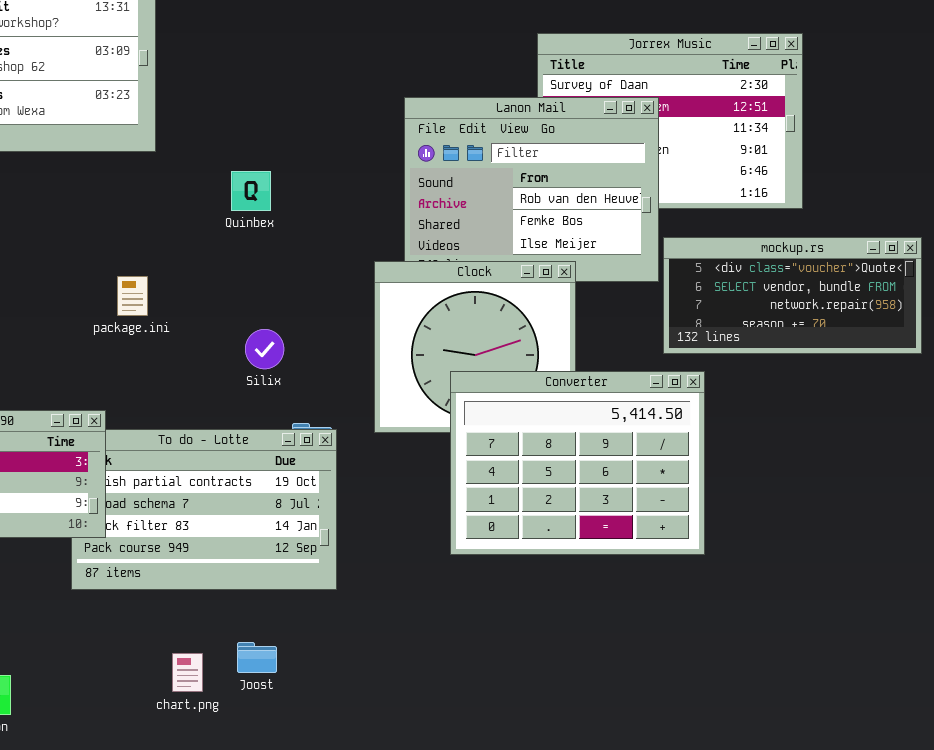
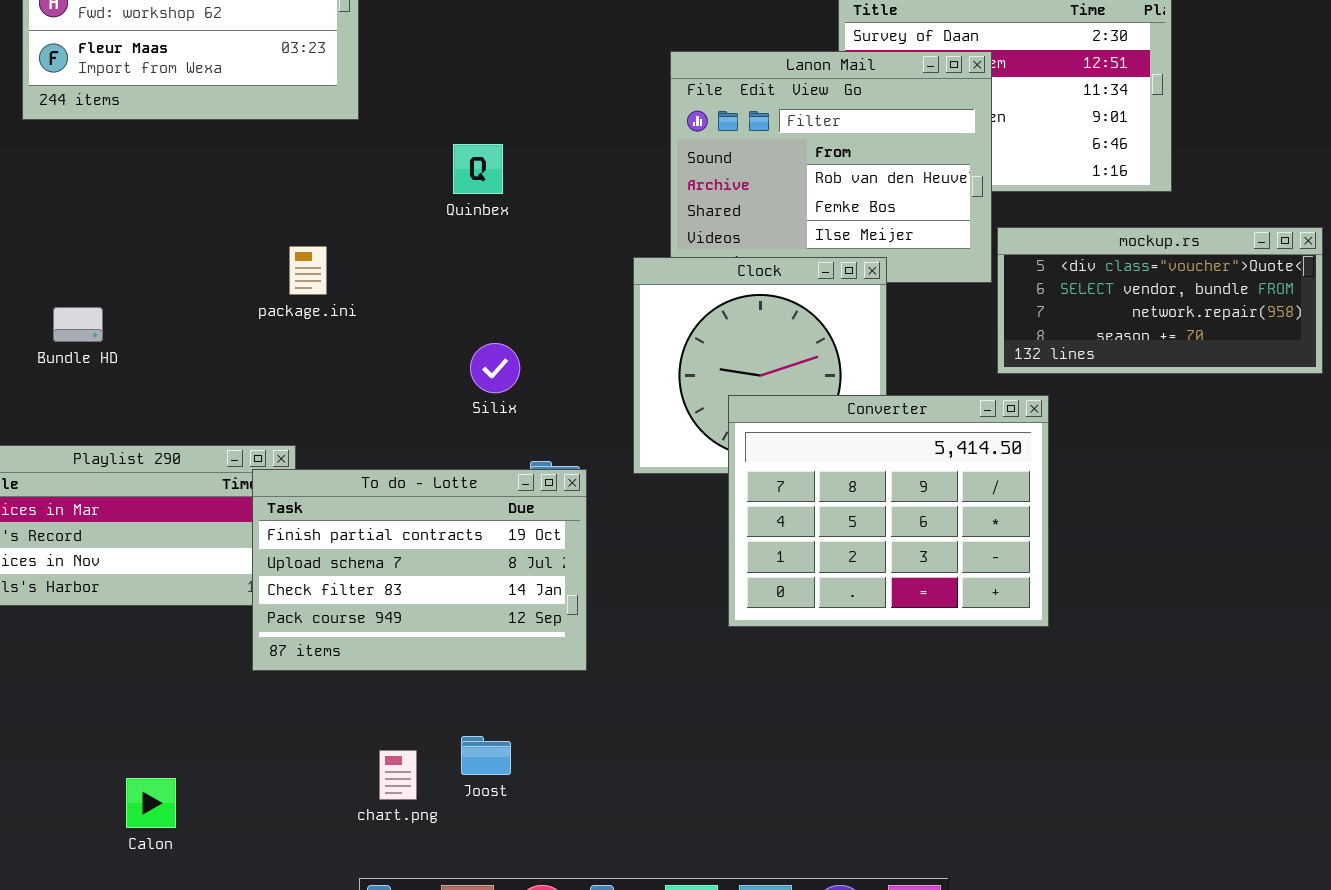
package.ini: [117,276,148,316] -> [289,246,327,295], moved
To do - Lotte: [71,429,337,590] -> [252,469,587,671], raised

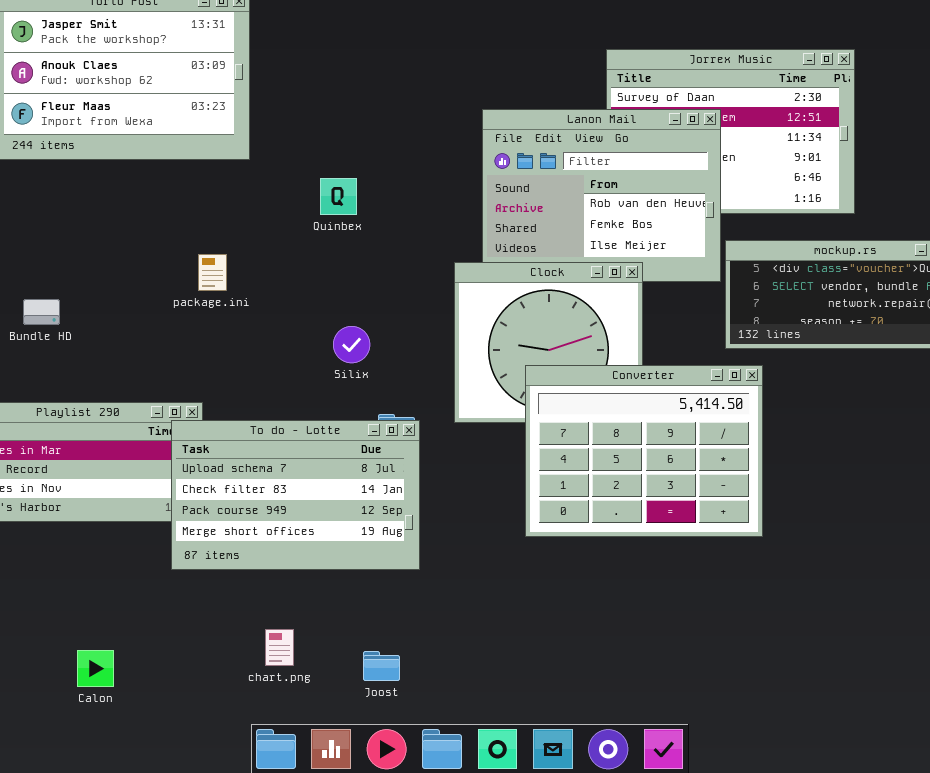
To do - Lotte: [252,469,587,671] -> [171,420,420,570], scrolled down 1 row
Joost: [461,736,511,775] -> [363,651,400,681], moved

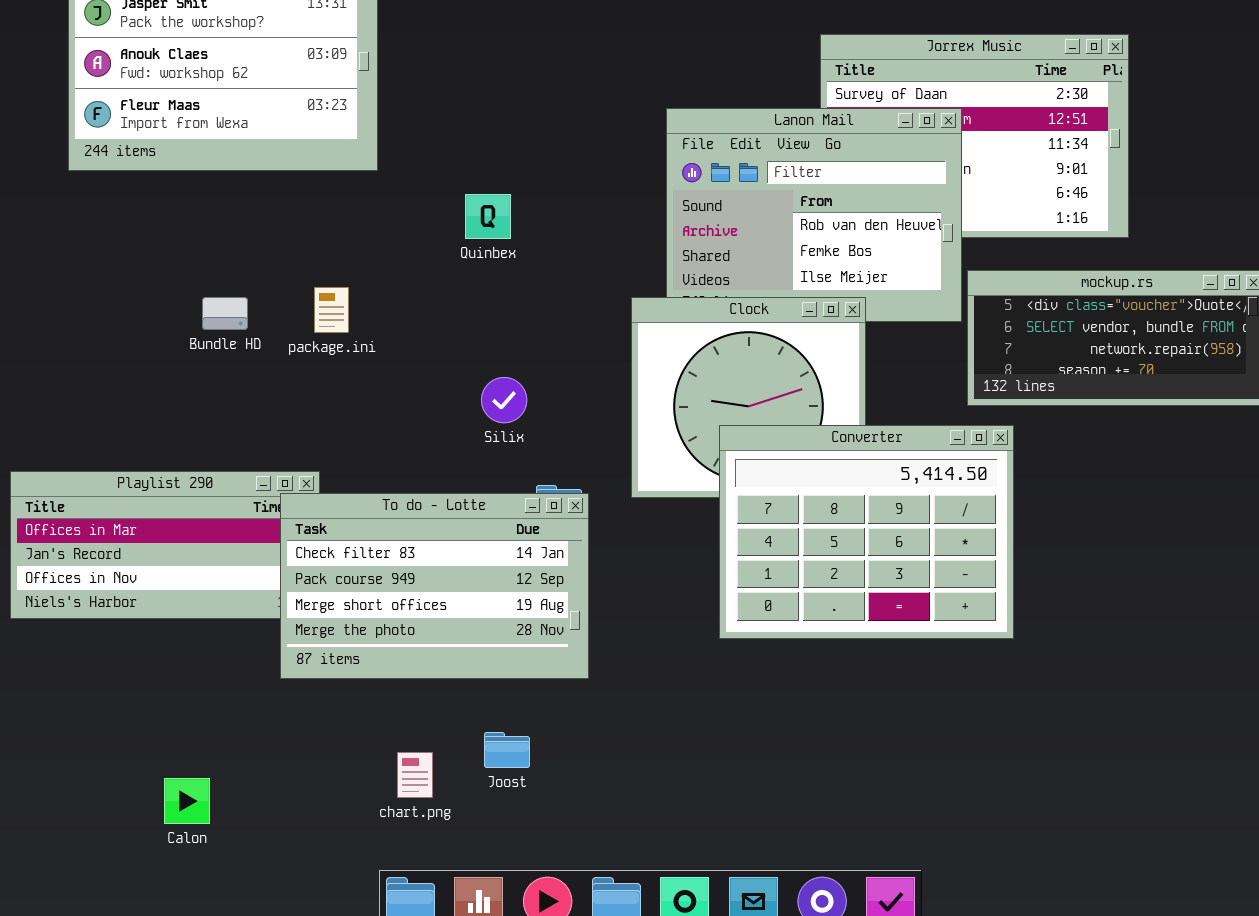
Bundle HD: [23,299,60,325] -> [202,297,248,330], moved
To do - Lotte: [171,420,420,570] -> [280,493,589,679], scrolled down 1 row
Joost: [363,651,400,681] -> [484,732,530,768], moved

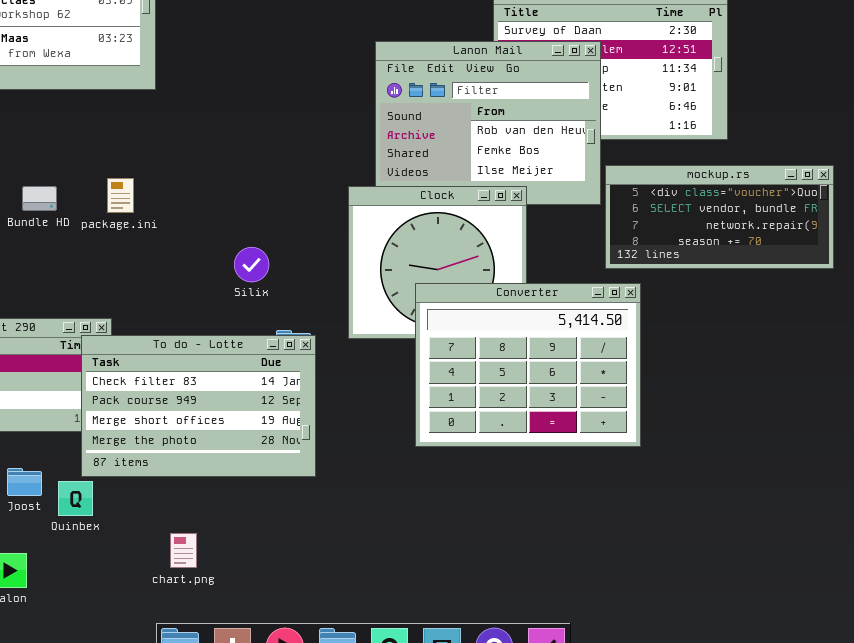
Quinbex: [465,194,511,239] -> [58,481,93,516], moved
Joost: [484,732,530,768] -> [7,468,42,496], moved

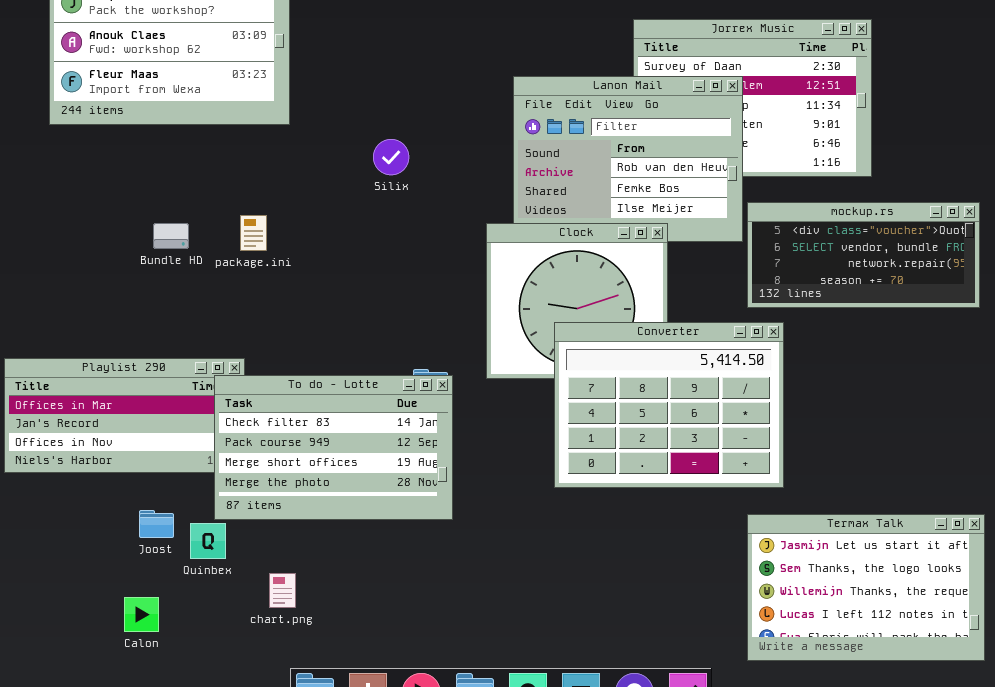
Silix: [234,247,269,282] -> [373,139,409,175], moved
Termax Talk: none -> [747,514,985,661], opened
chart.png: [170,533,197,568] -> [269,573,296,608], moved

